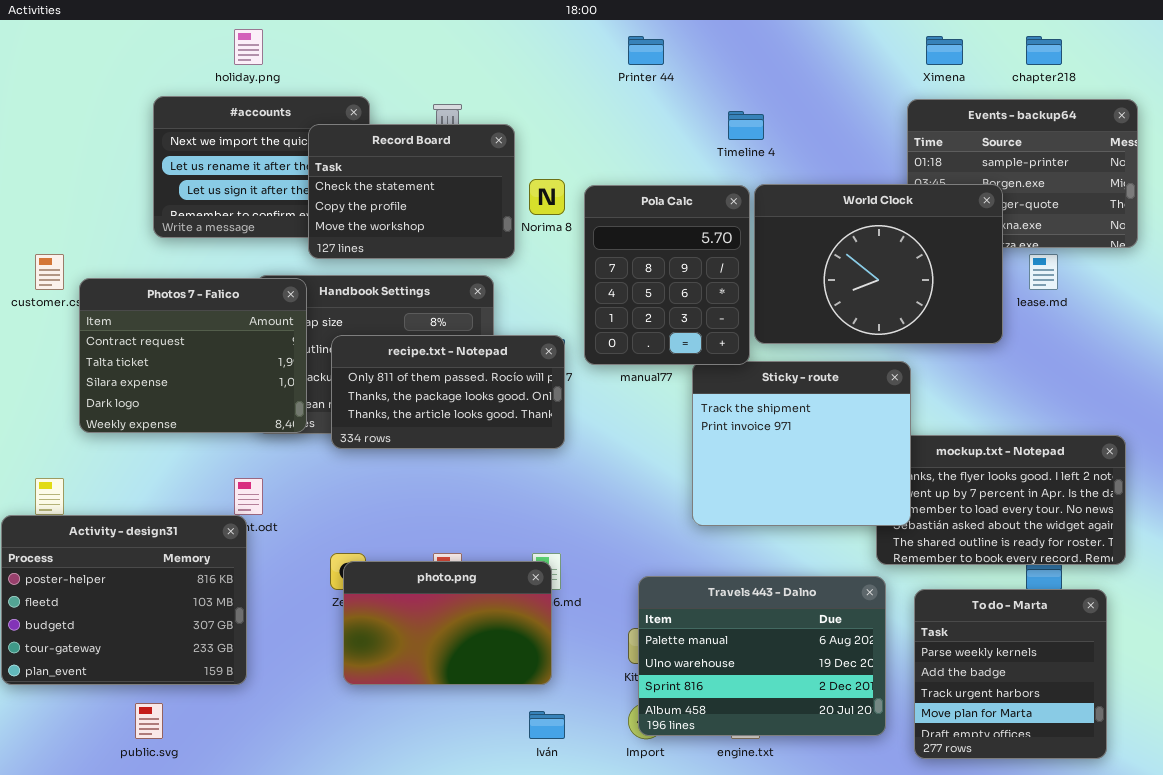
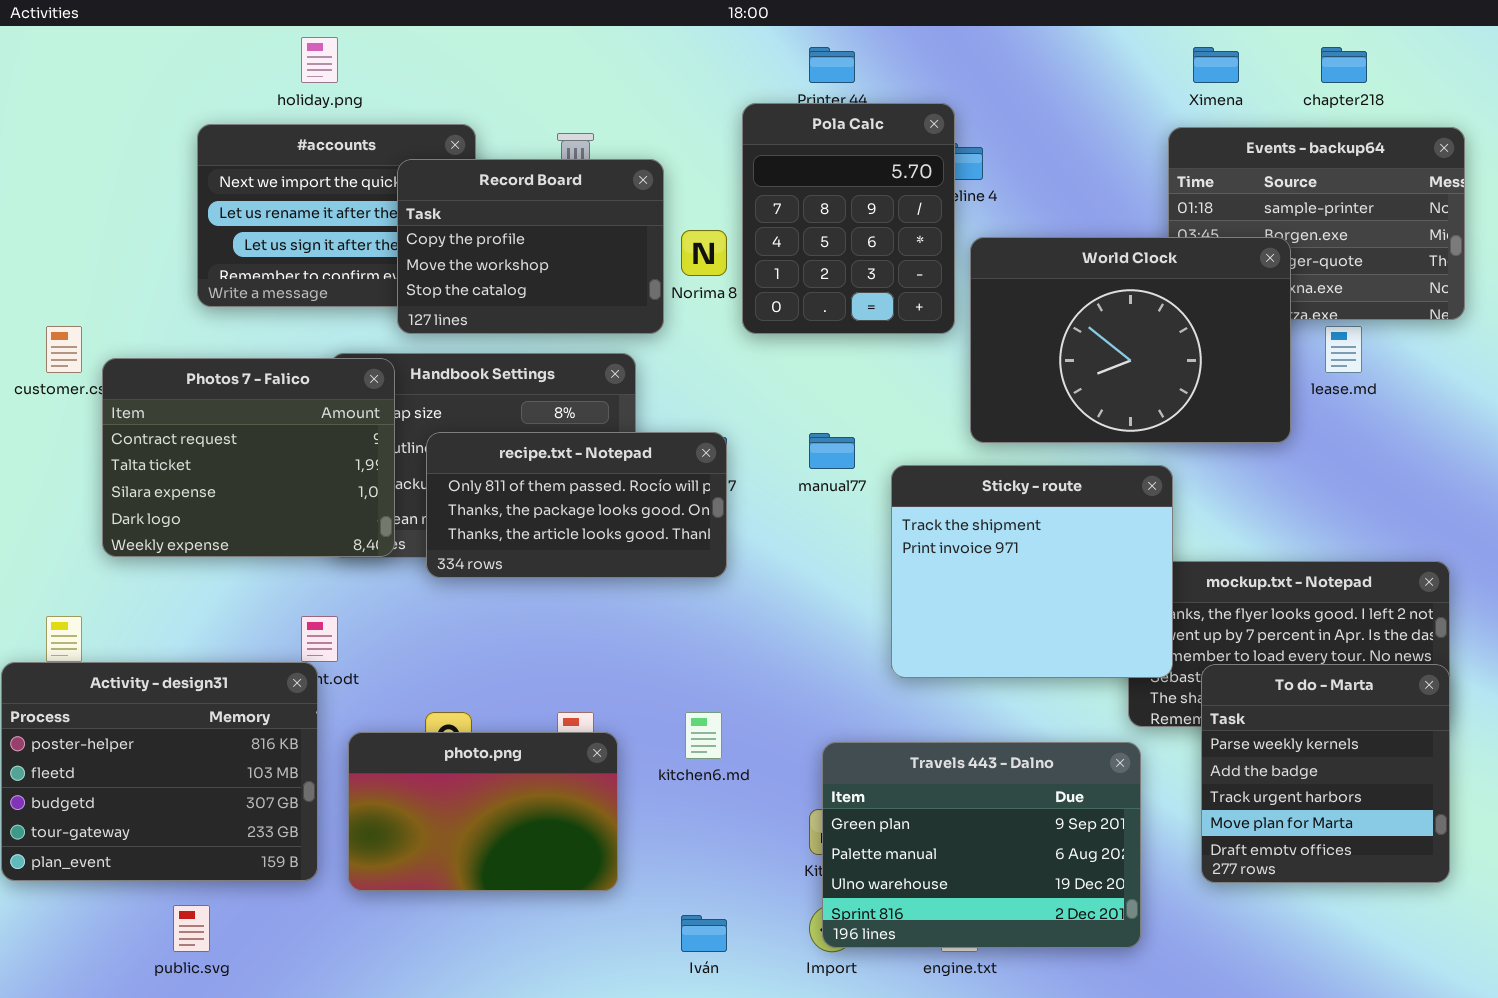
Record Board: [308,124,515,259] -> [397,159,664,334], scrolled down 1 row
Pola Calc: [584,185,750,365] -> [742,103,955,334], moved
photo.png: [343,561,552,685] -> [348,732,618,891], moved
Travels 443 - Dalno: [638,576,886,736] -> [822,742,1141,948], scrolled up 1 row
To do - Marta: [914,589,1107,759] -> [1201,664,1450,883], moved

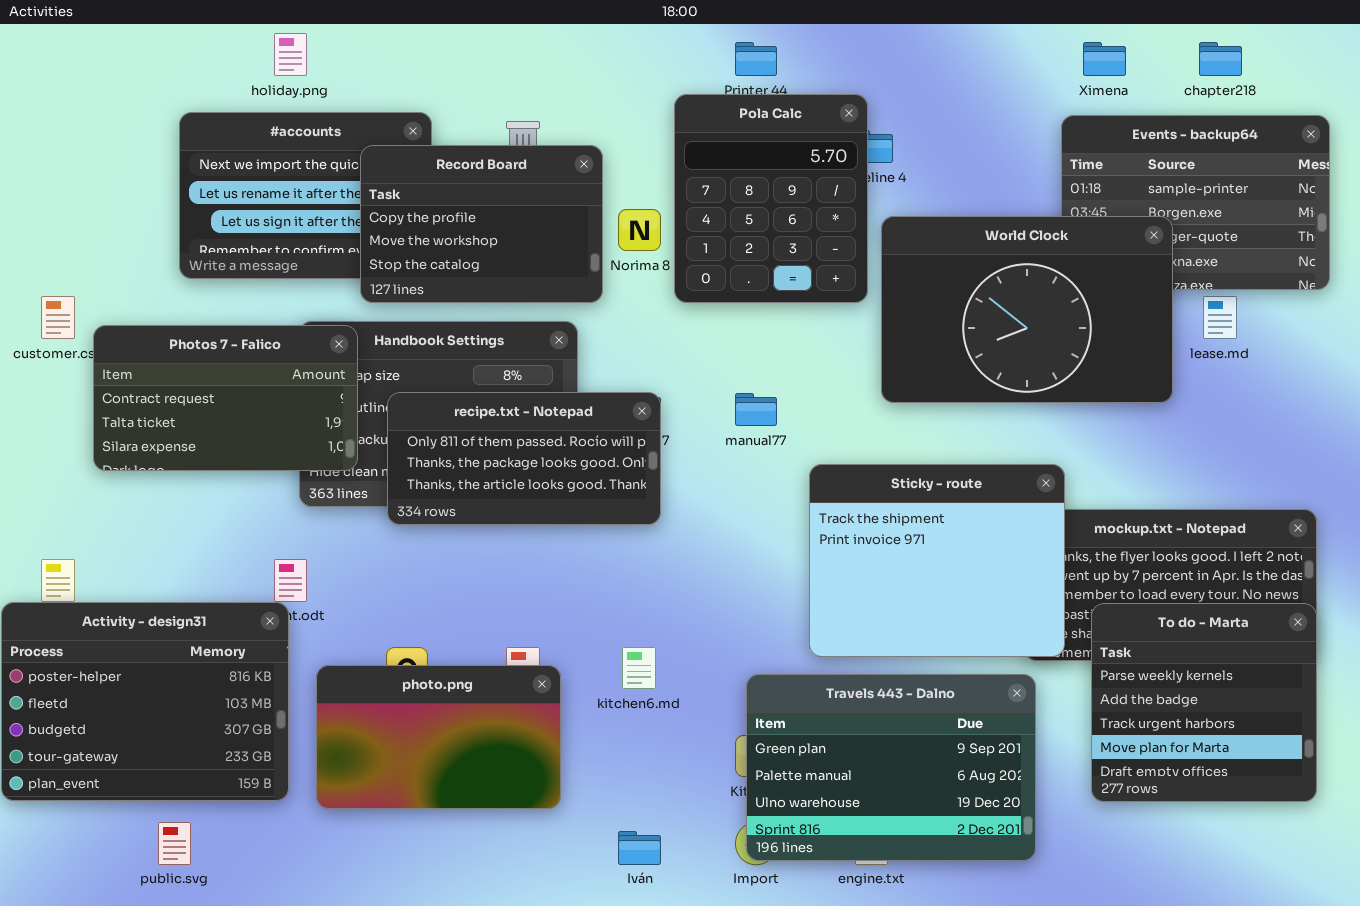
Photos 7 - Falico: [102,358,395,557] -> [93,325,358,471], resized
Sticky - route: [891,465,1173,678] -> [809,464,1065,657], moved

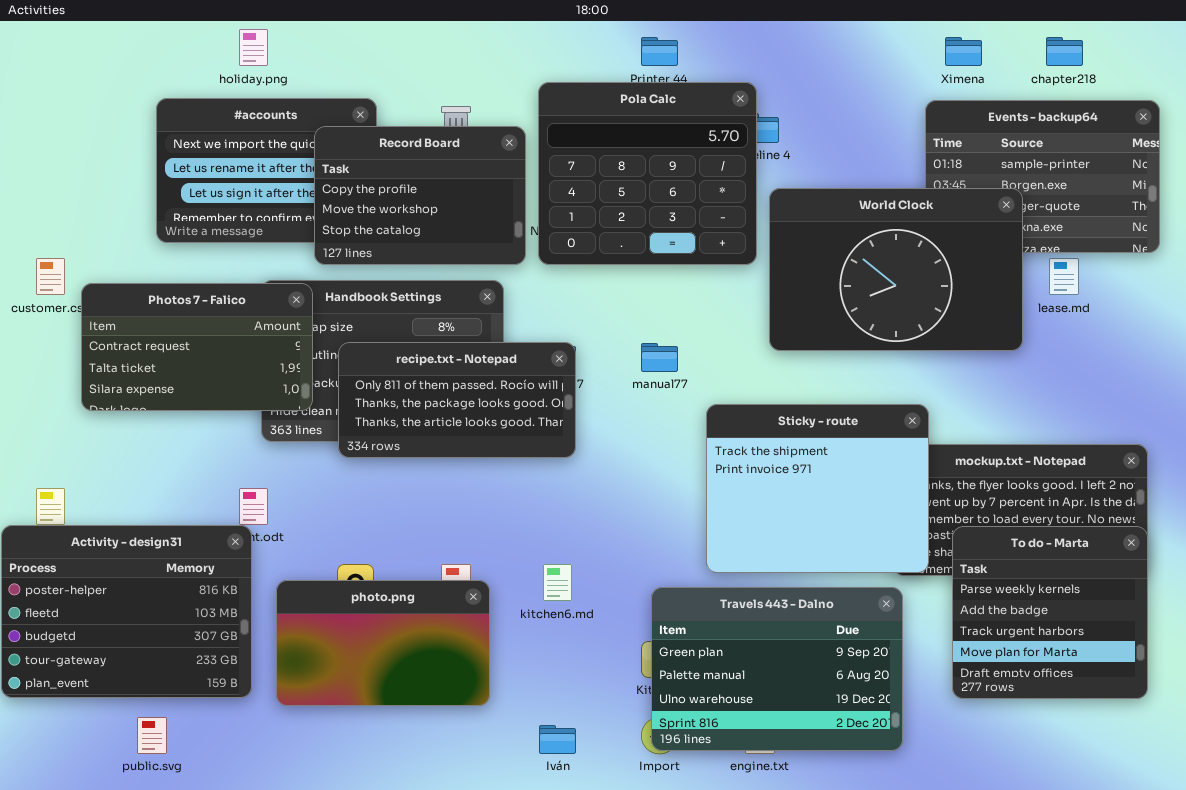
Pola Calc: [674,94,868,303] -> [538,82,757,265], resized

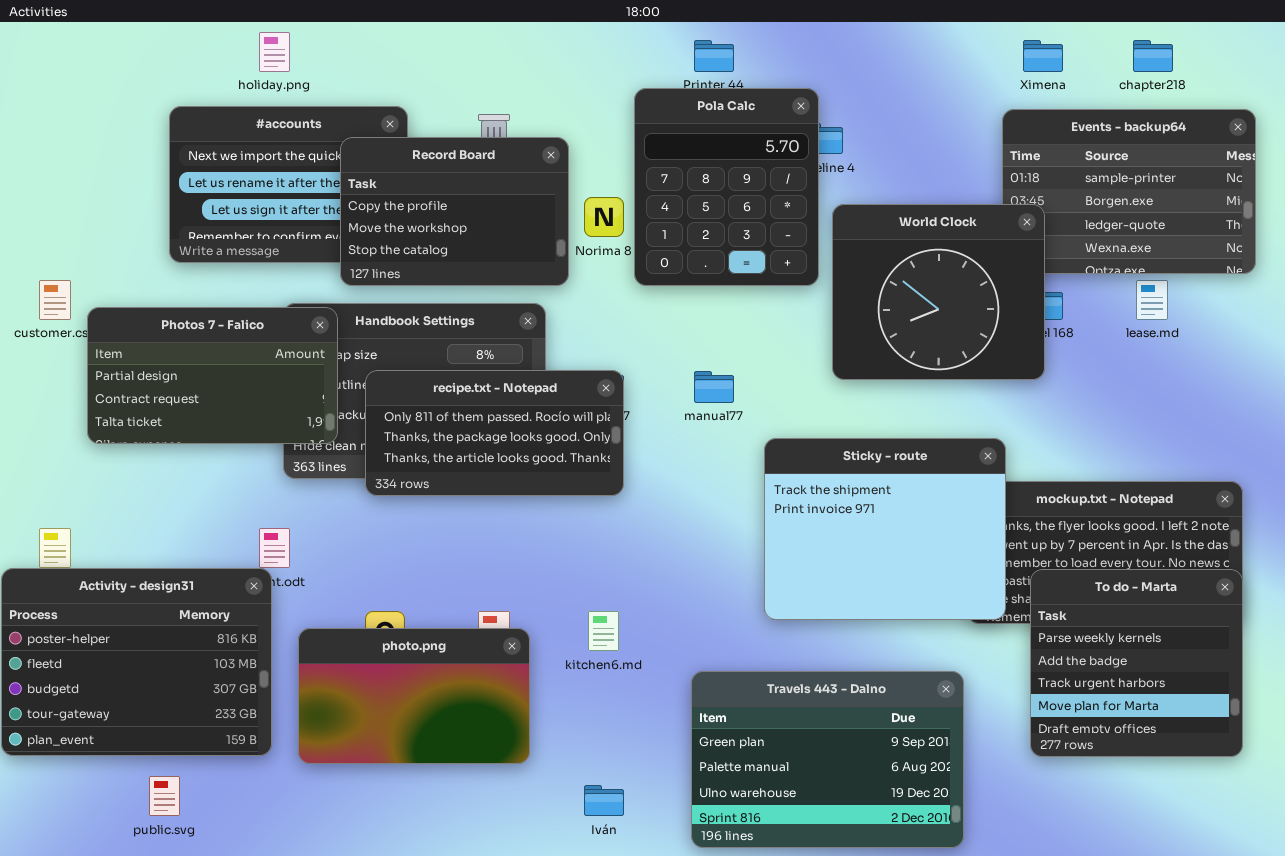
Pola Calc: [538,82,757,265] -> [634,88,819,286], resized
World Clock: [769,188,1023,351] -> [832,204,1045,380], resized
Photos 7 - Falico: [81,283,313,411] -> [87,307,338,444], scrolled up 1 row
Travels 443 - Dalno: [651,587,903,751] -> [691,671,964,848], moved

